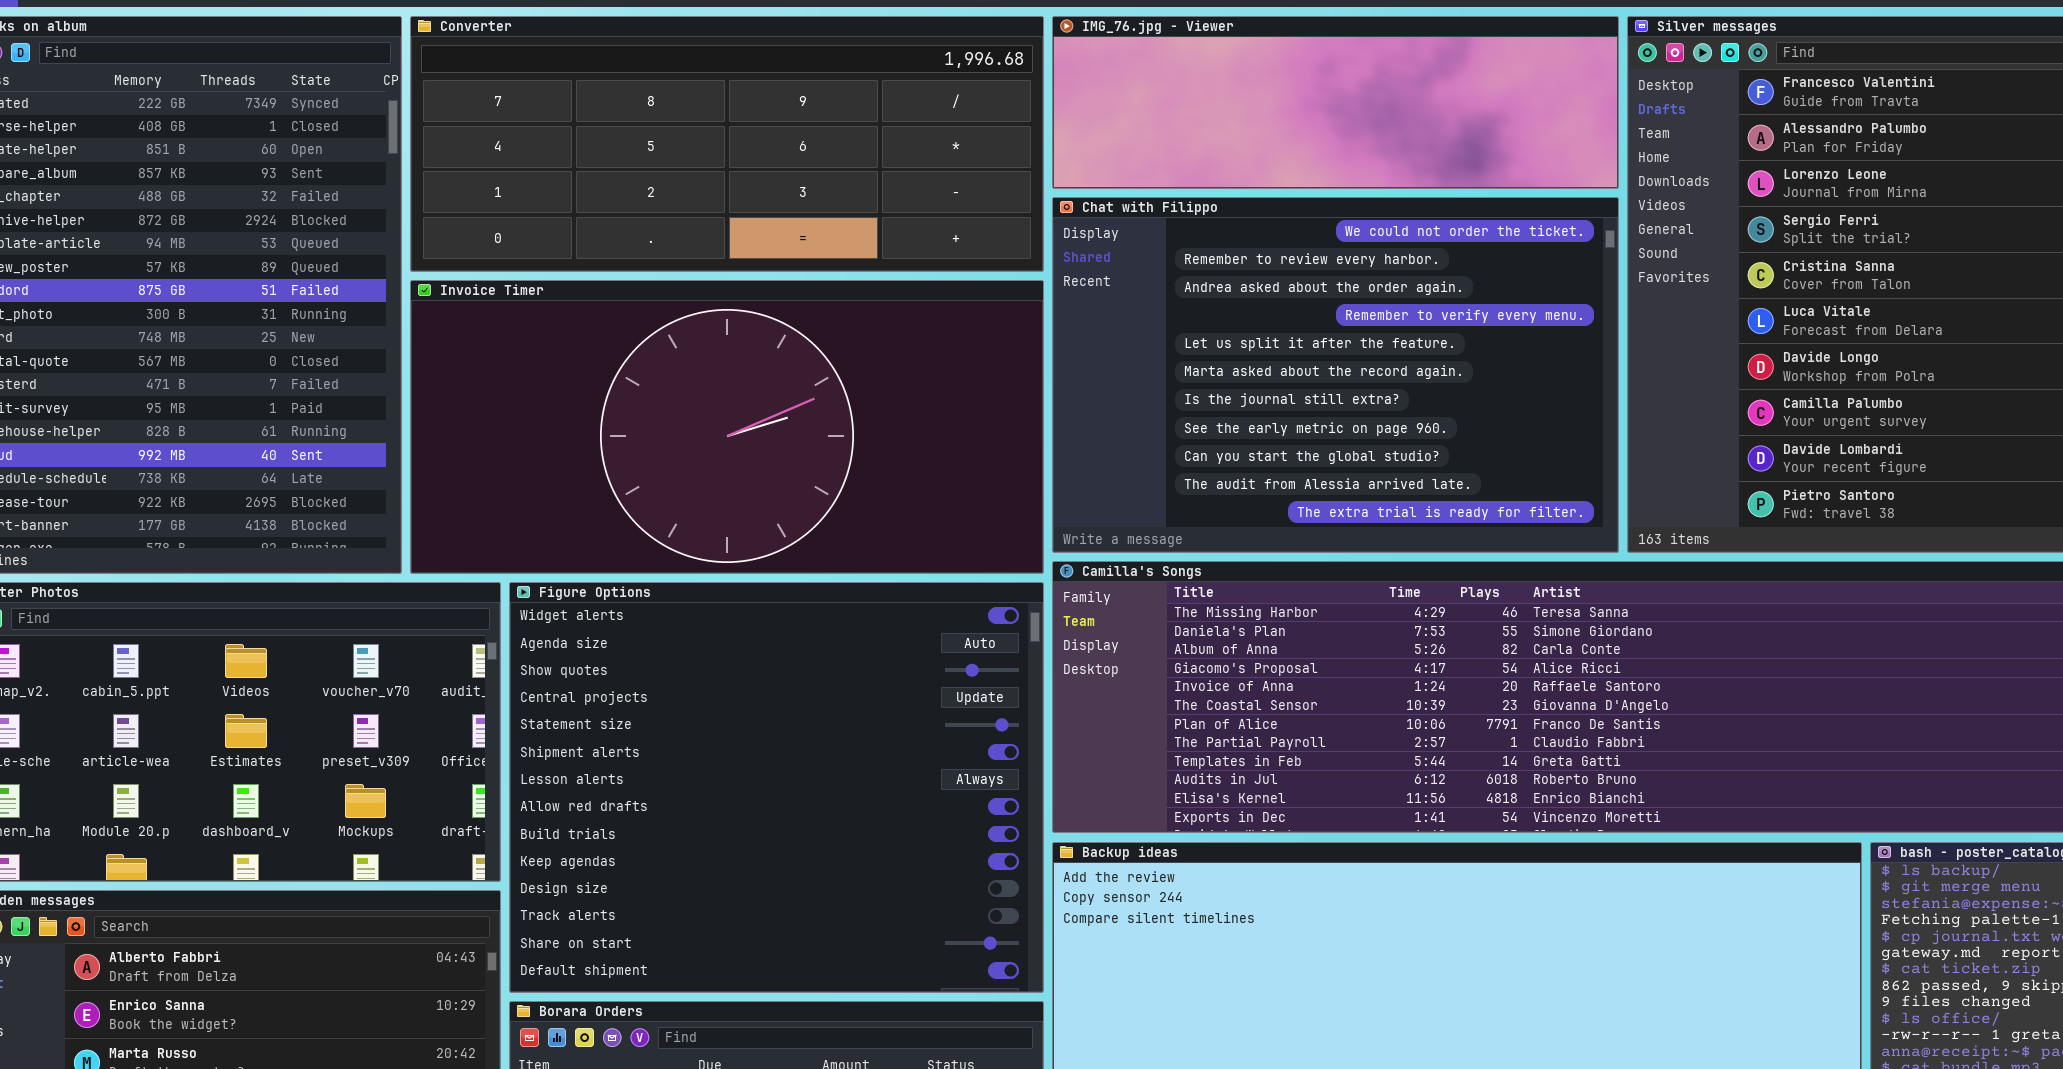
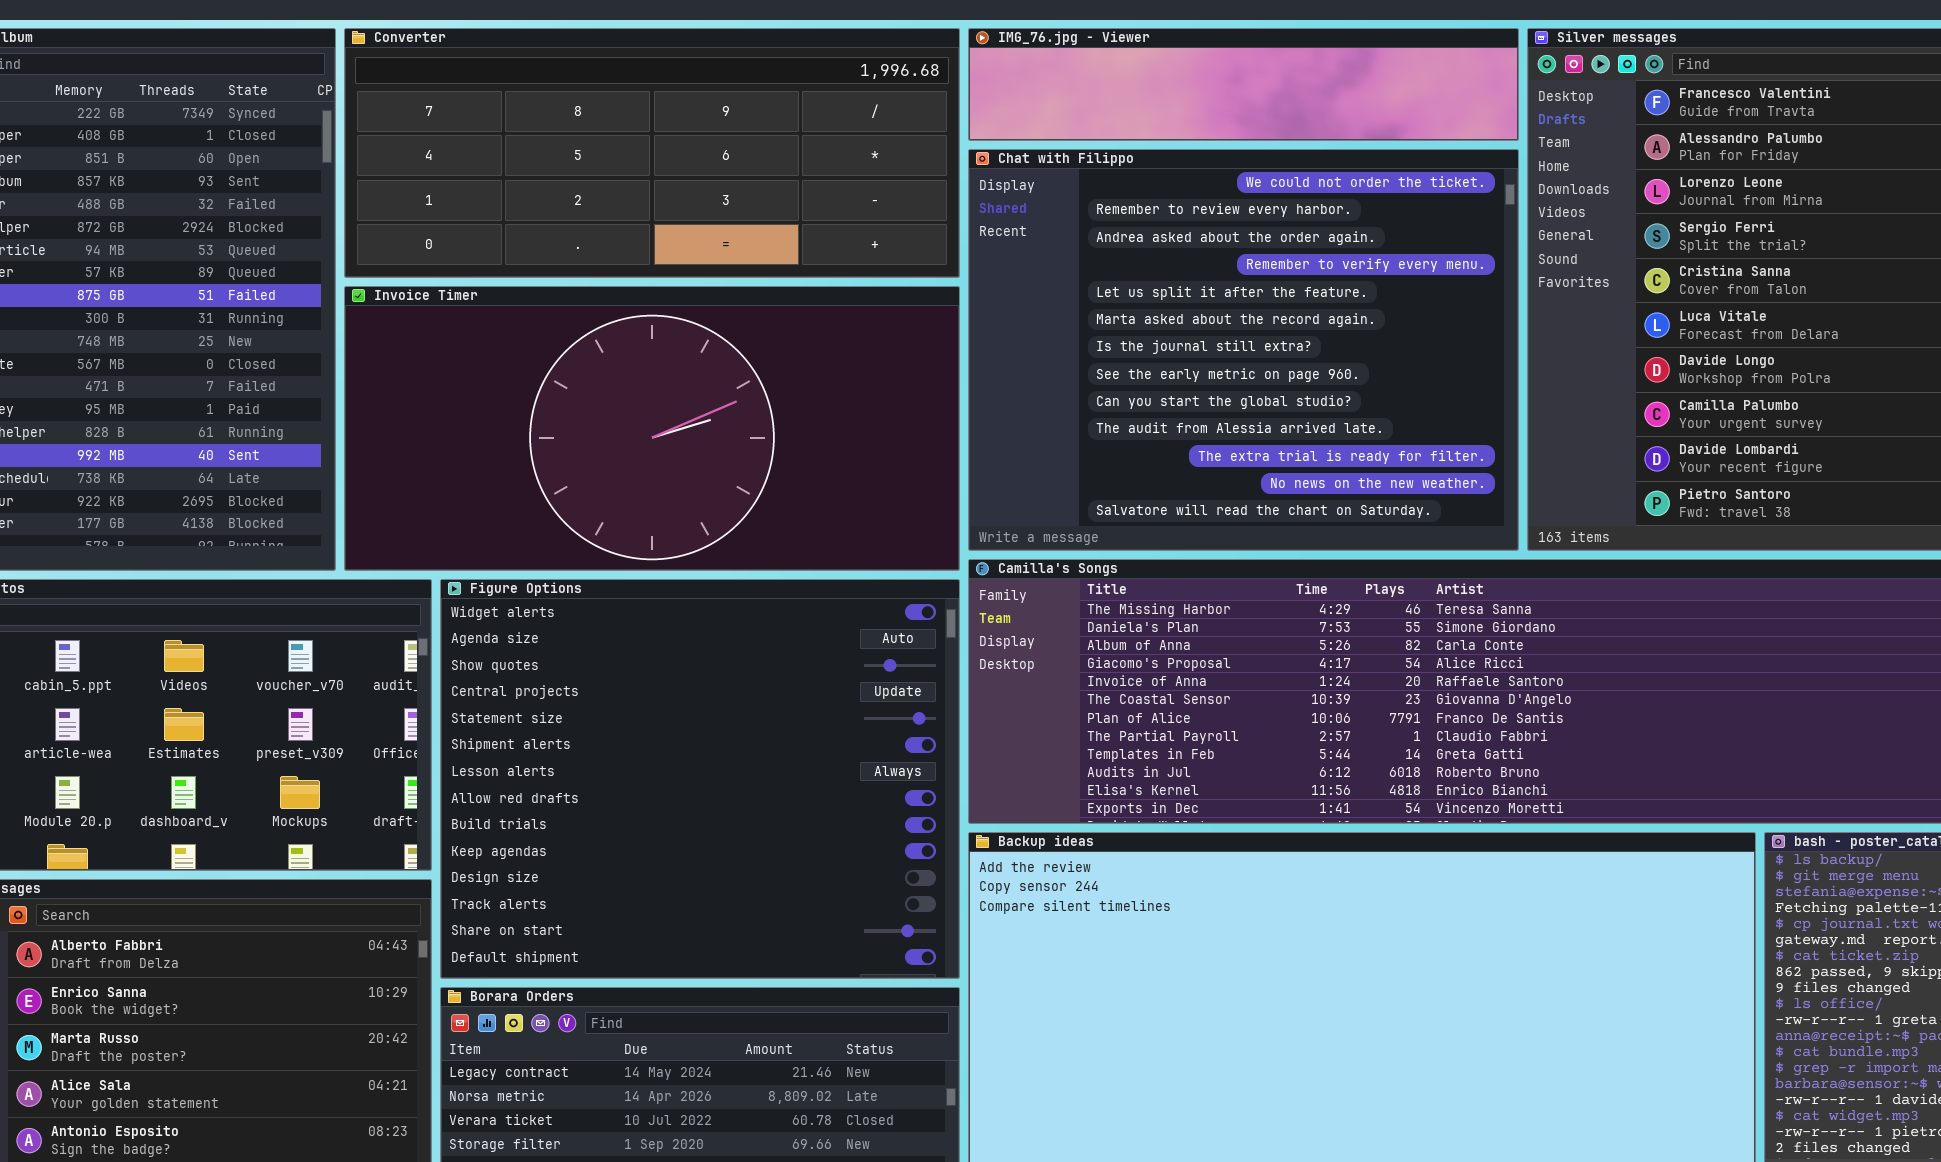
IMG_76.jpg - Viewer: [1052,16,1619,189] -> [968,28,1519,141], resized
Chat with Filippo: [1052,197,1619,553] -> [968,149,1519,551], resized

